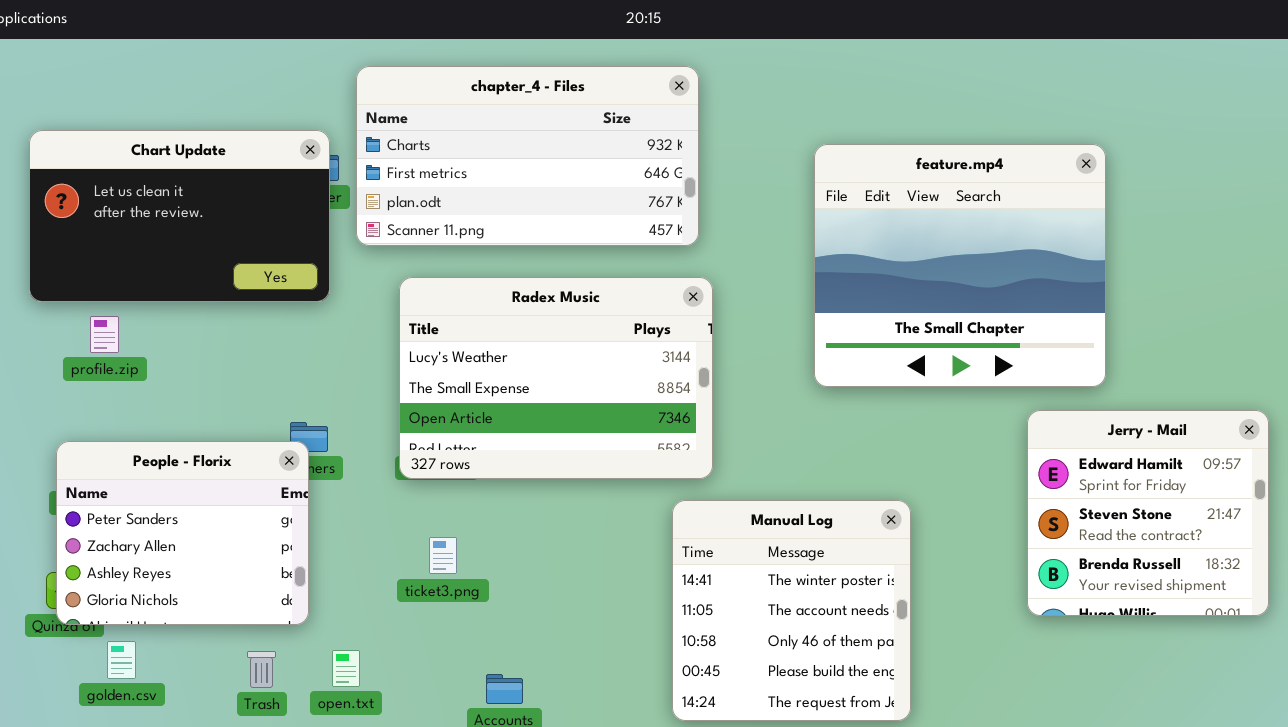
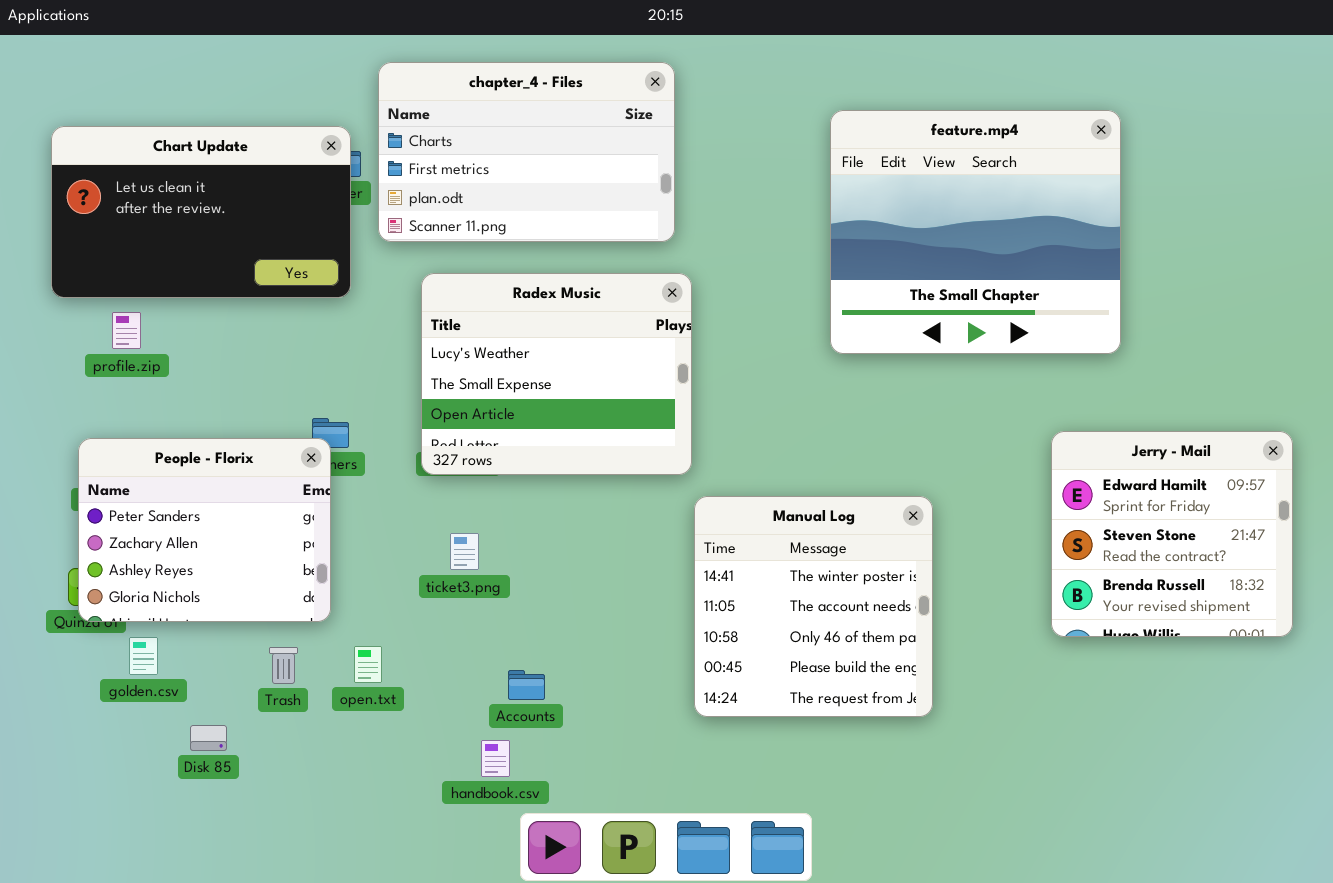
chapter_4 - Files: [356,66,699,246] -> [378,62,675,242], resized
feature.mp4: [814,144,1106,387] -> [830,110,1121,354], moved
Radex Music: [399,277,713,479] -> [421,273,692,475], resized
Jerry - Mail: [1027,410,1269,616] -> [1051,431,1293,637], moved

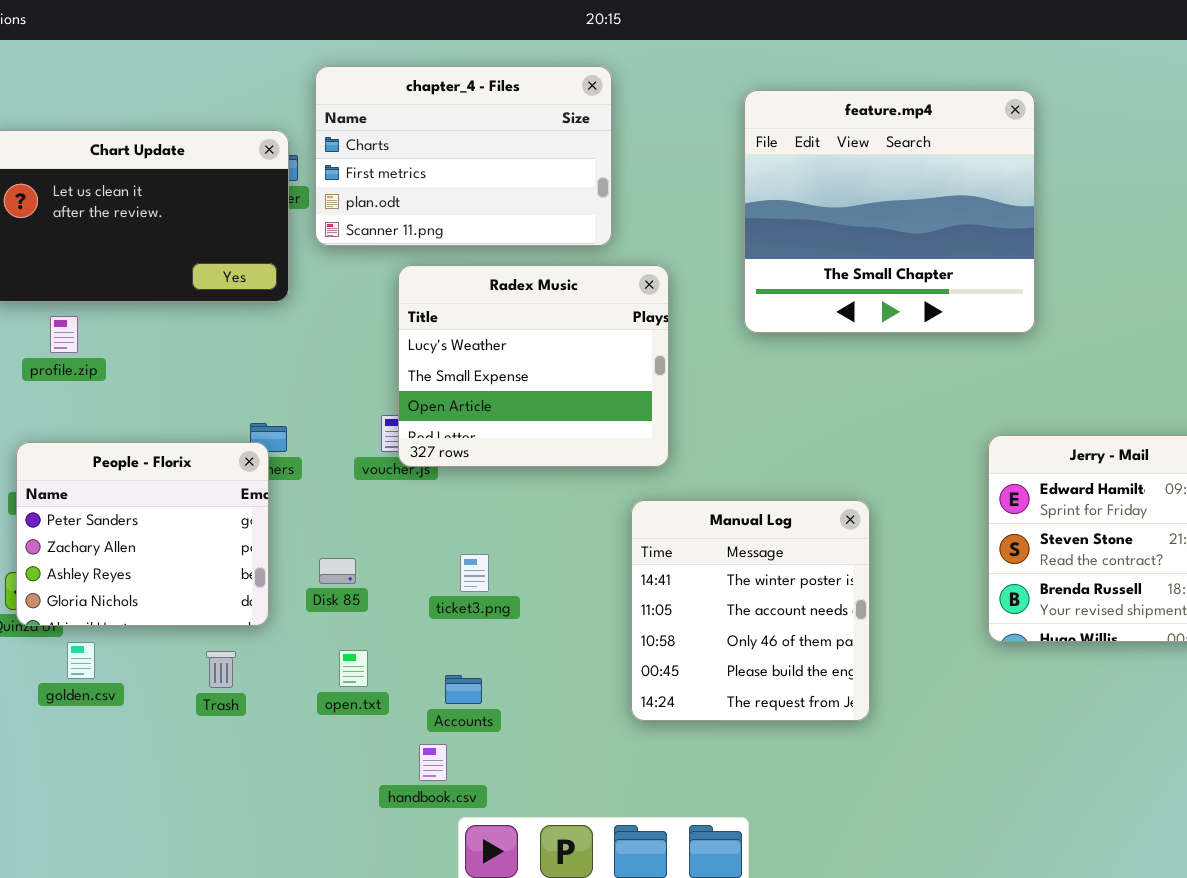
feature.mp4: [830,110,1121,354] -> [744,90,1035,333], moved
Radex Music: [421,273,692,475] -> [398,265,669,467], moved
ticket3.png: [450,533,479,570] -> [460,554,489,592], moved
open.txt: [354,646,382,683] -> [339,650,368,687], moved
Disk 85: [190,725,227,751] -> [319,558,356,584], moved

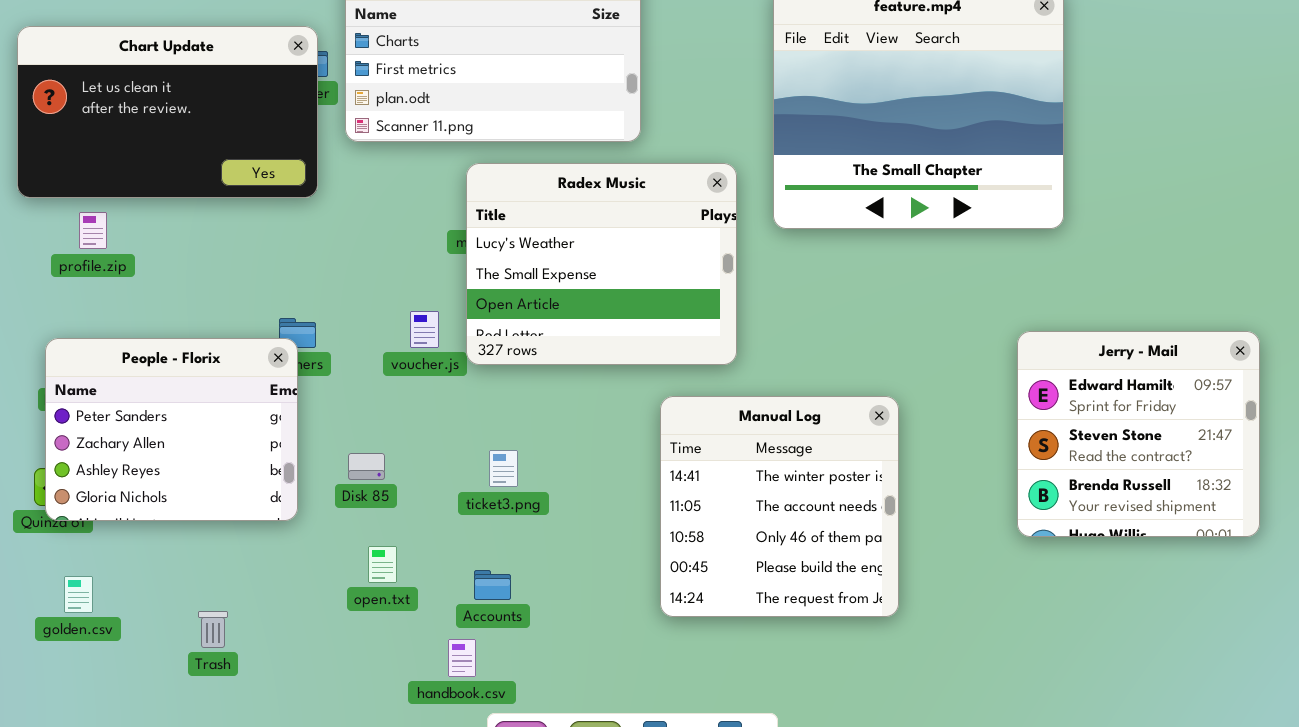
Radex Music: [398,265,669,467] -> [466,163,737,365], moved
golden.csv: [67,642,95,679] -> [64,576,93,613], moved
Trash: [206,651,236,688] -> [198,611,228,648], moved

